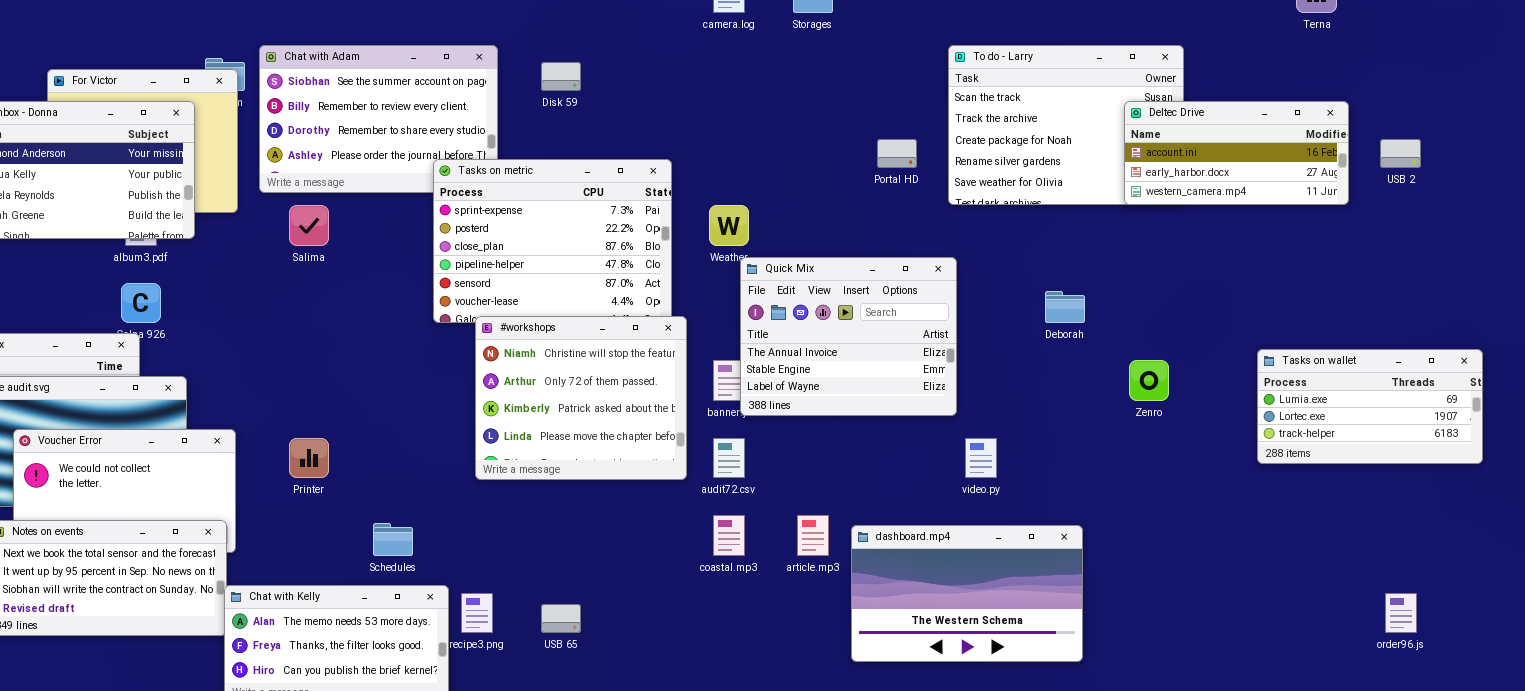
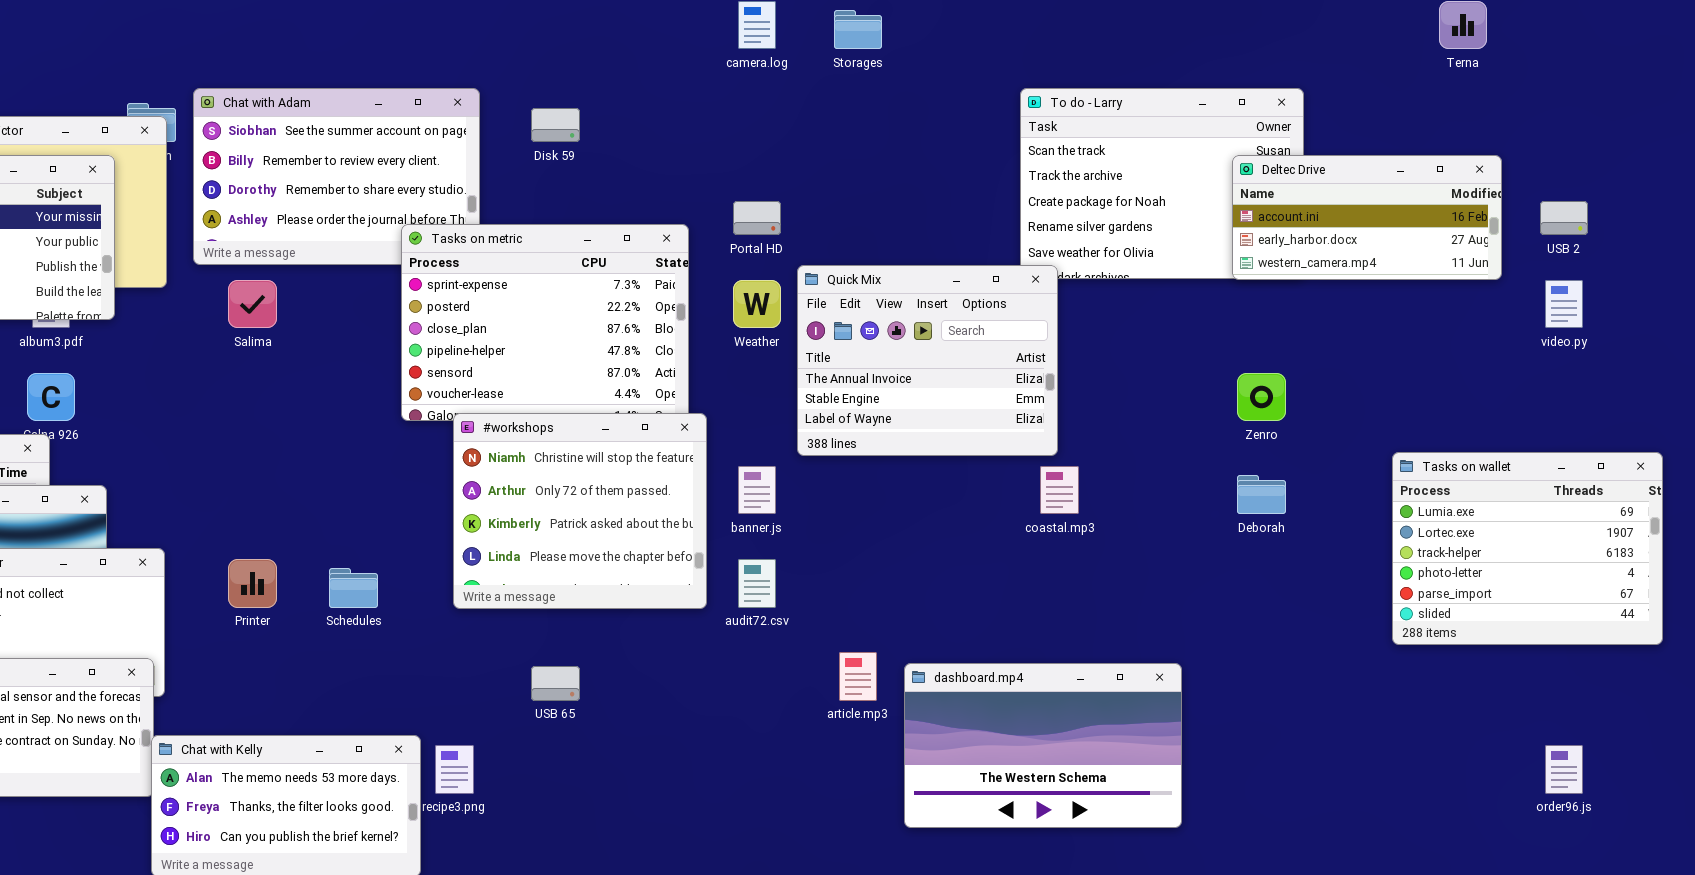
Portal HD: [877,139,917,168] -> [733,201,781,235], moved
Quick Mix: [740,257,957,416] -> [797,265,1058,456], moved
Deborah: [1045,291,1085,323] -> [1237,475,1286,514], moved
Tasks on wallet: [1257,349,1483,464] -> [1392,452,1663,645], resized
Zenro: [1129,360,1169,401] -> [1237,373,1286,421], moved
video.py: [965,438,997,478] -> [1545,280,1583,328], moved
coastal.mp3: [713,515,745,556] -> [1040,466,1079,514], moved
Schedules: [373,523,413,556] -> [329,568,378,608], moved
USB 65: [541,604,581,633] -> [531,666,580,701], moved

